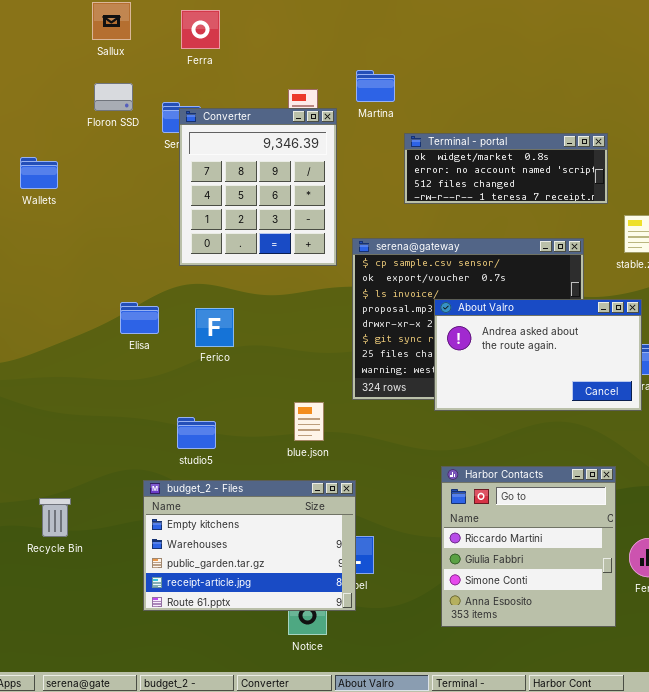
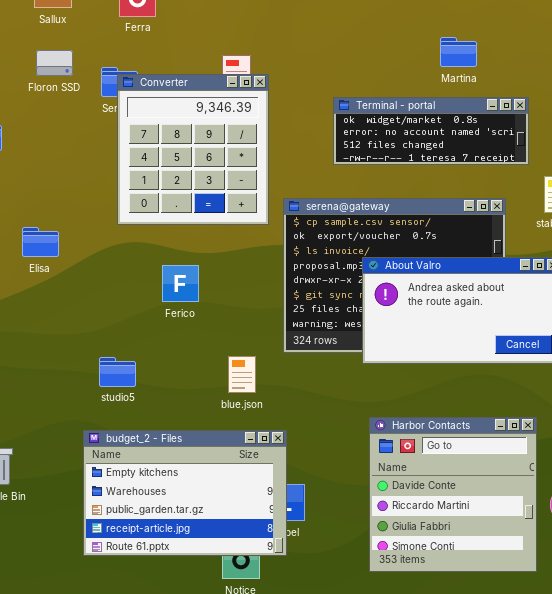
Martina: [356,70,395,102] -> [440,37,477,67], moved
Elisa: [120,302,159,334] -> [22,227,59,257], moved
Ferico: [195,308,234,347] -> [162,265,199,302], moved
studio5: [177,417,216,449] -> [99,357,136,387], moved
Harbor Contacts: [441,466,616,627] -> [369,417,537,572], scrolled up 1 row

